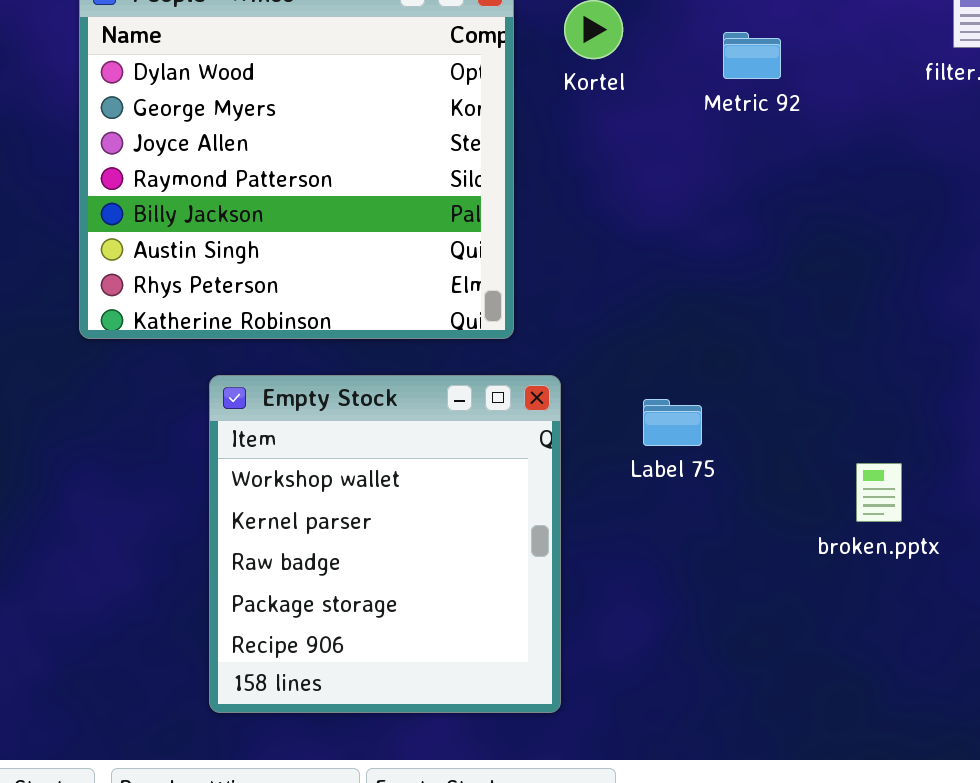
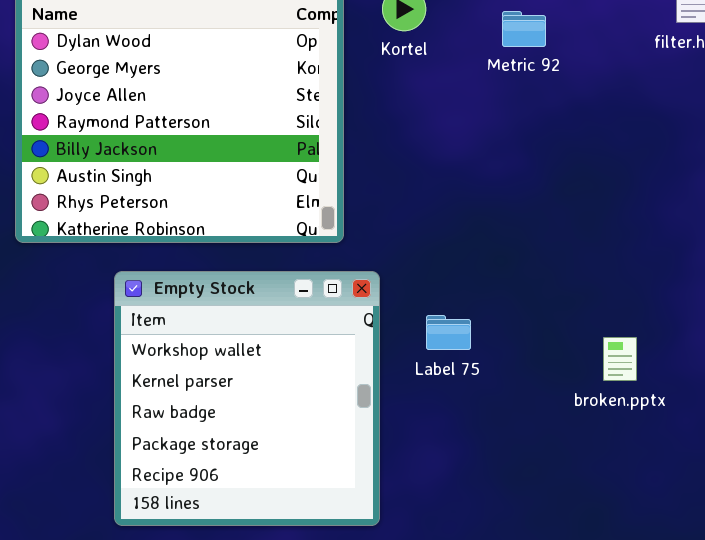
Label 75: [643,399,702,446] -> [426,315,471,350], moved

